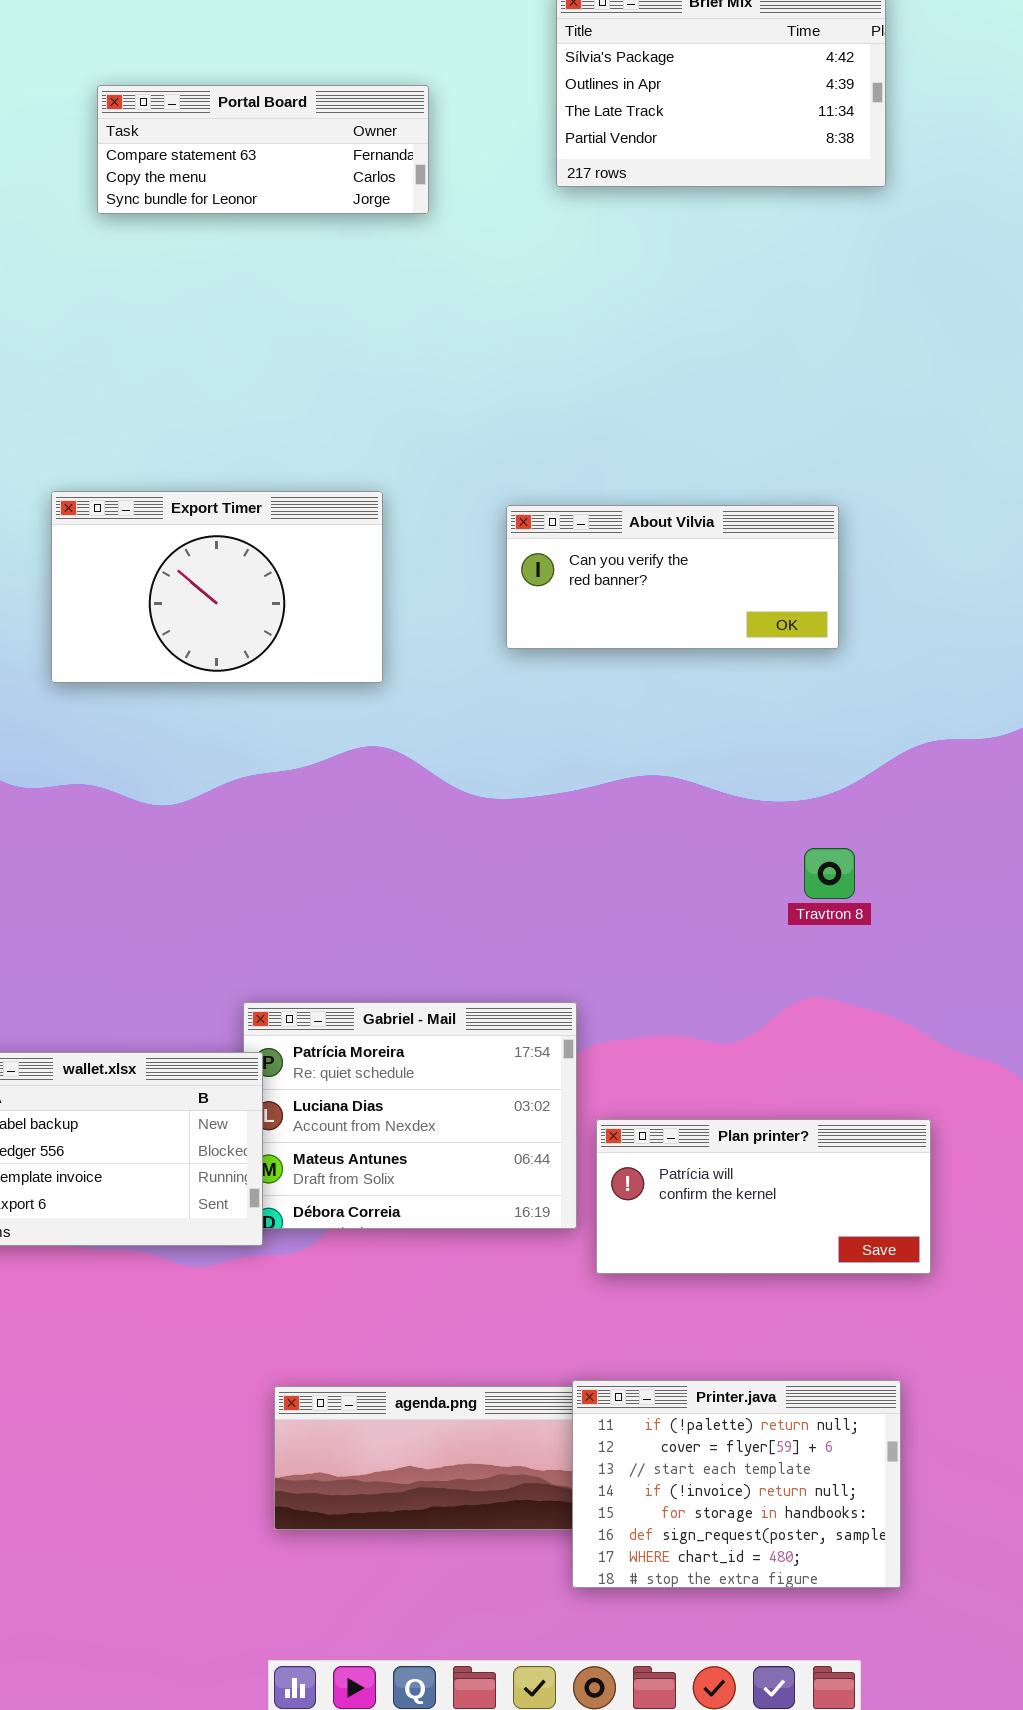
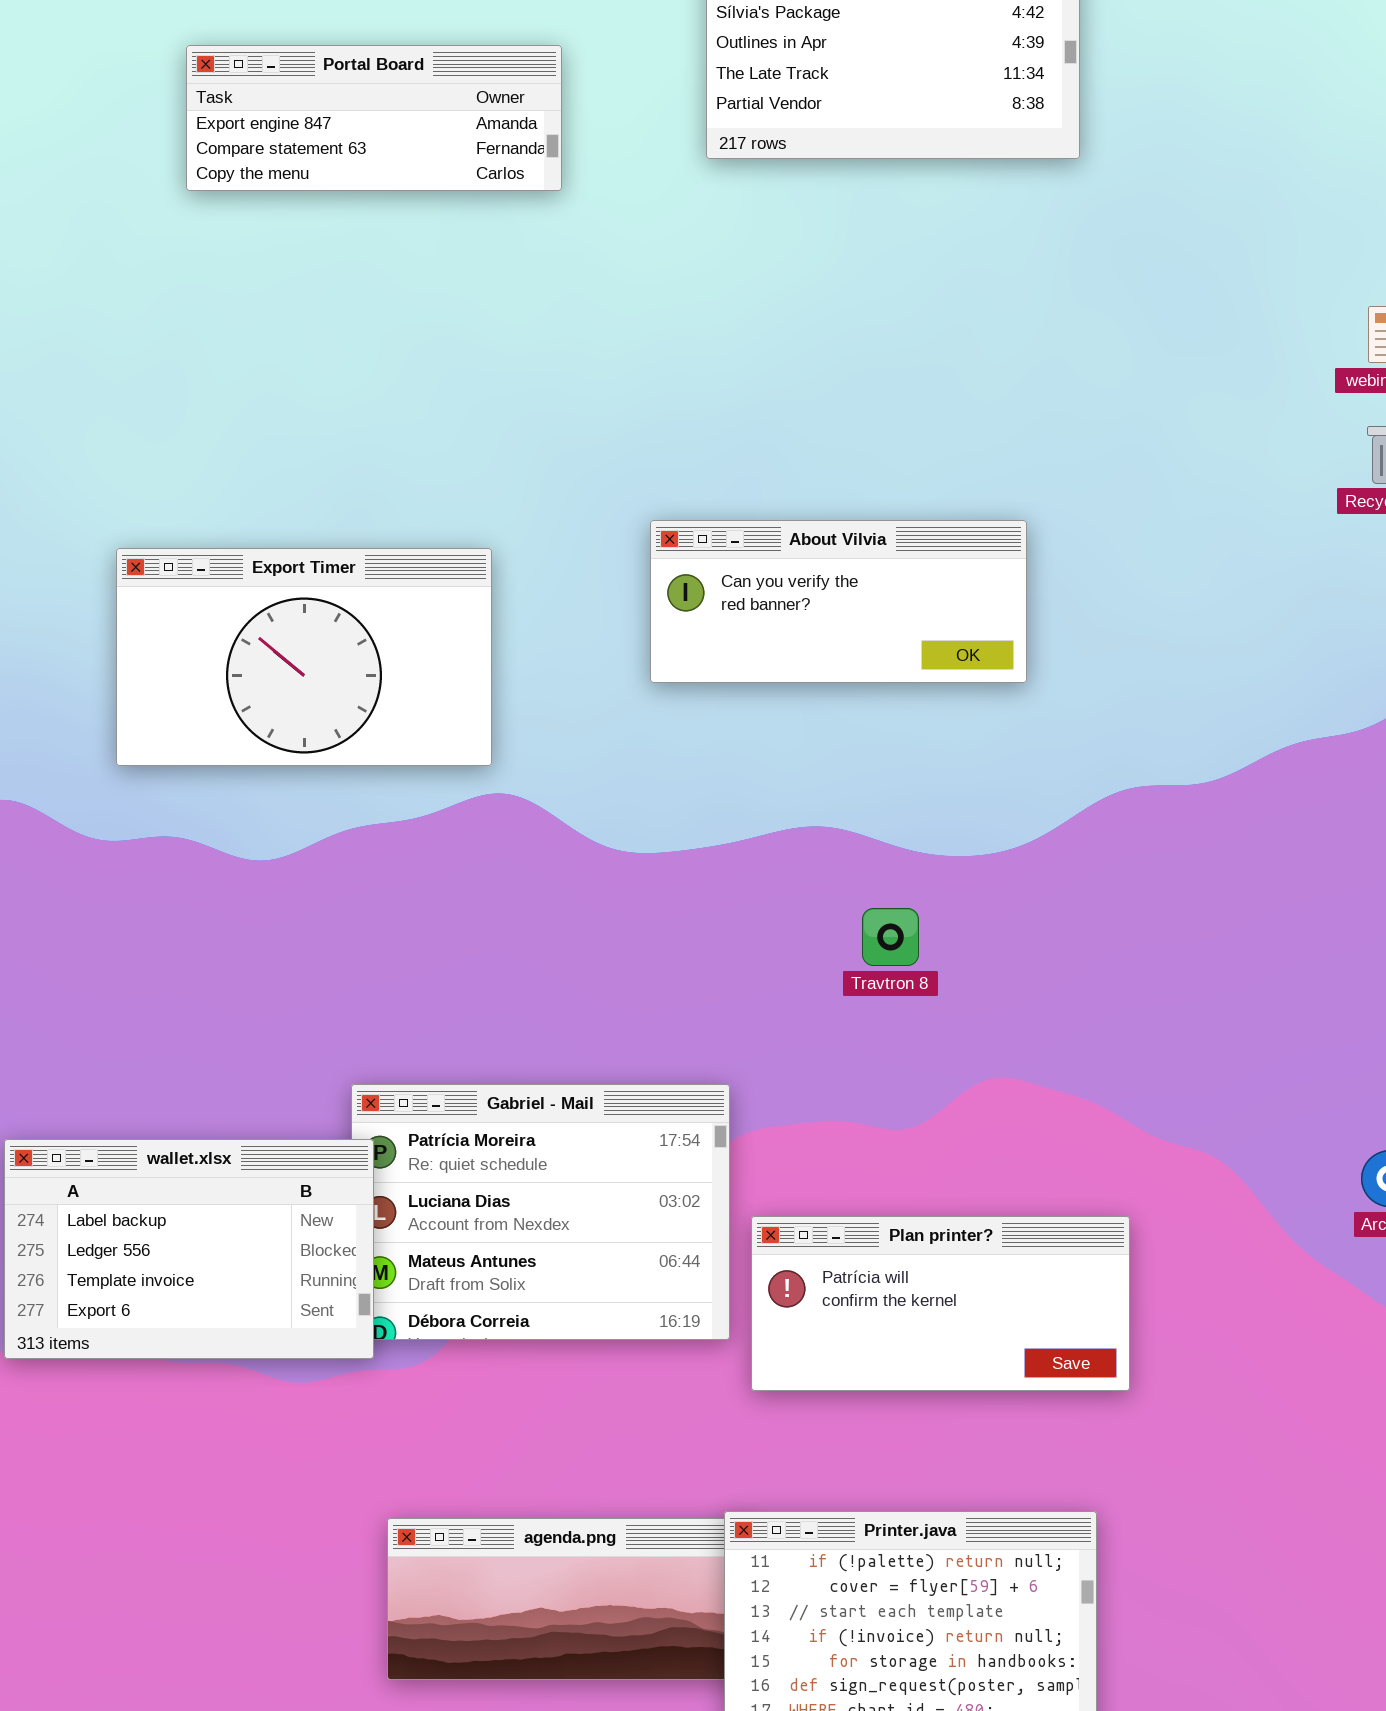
Portal Board: [97,85,429,214] -> [186,45,562,191], scrolled up 1 row
Export Timer: [51,491,383,683] -> [116,548,492,766], moved
Travtron 8: [804,848,855,899] -> [862,908,919,966], moved

